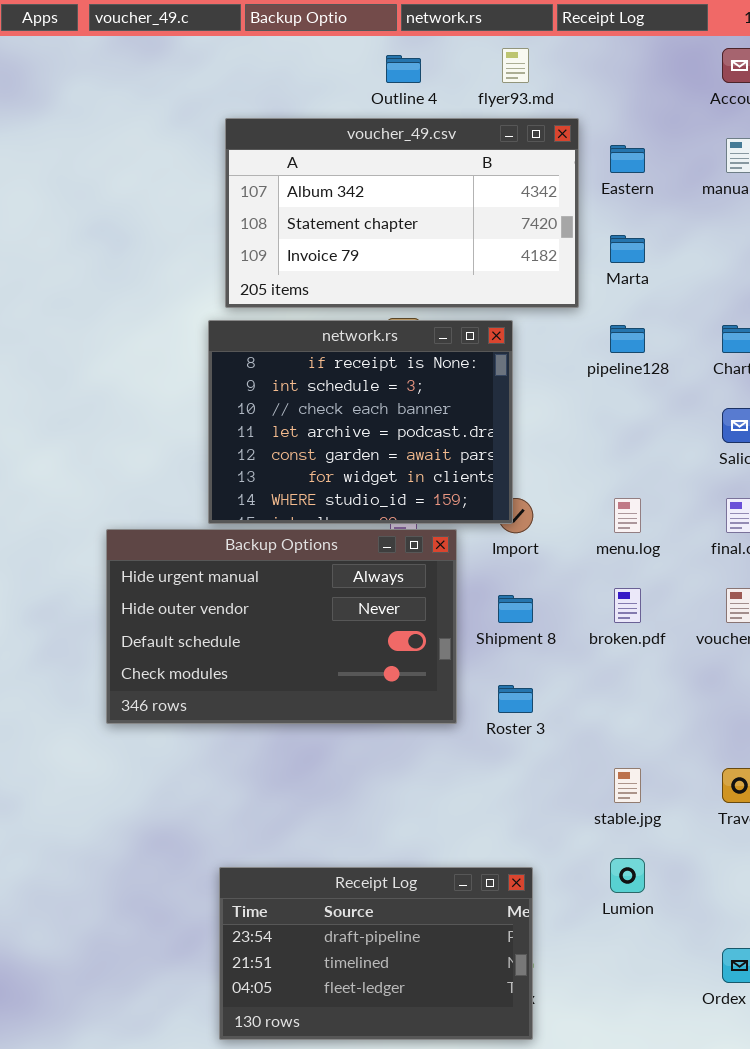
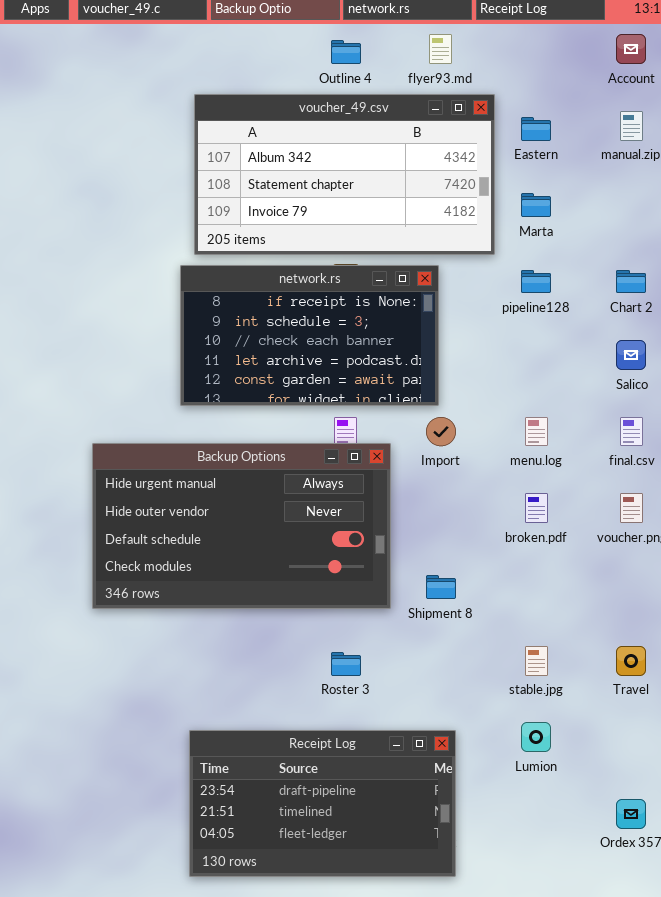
network.rs: [208,320,513,524] -> [180,265,439,406], resized
Shipment 8: [498,595,533,623] -> [426,575,456,599], moved
Roster 3: [498,685,533,713] -> [331,652,361,676], moved

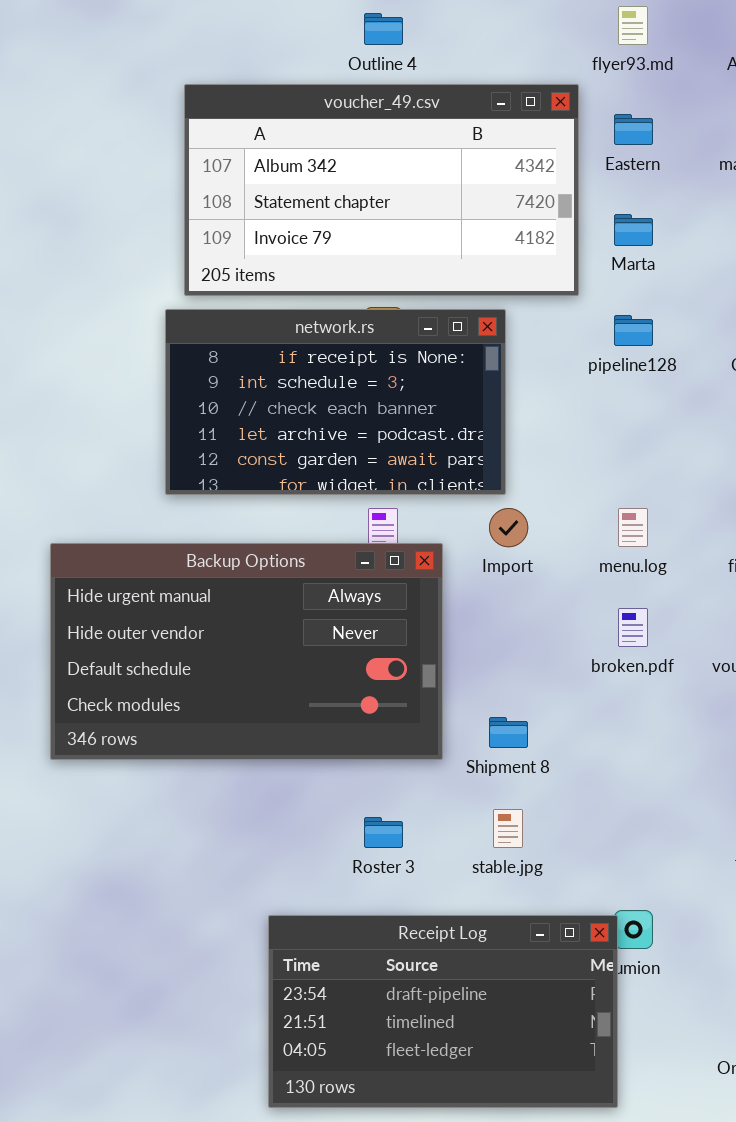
flyer93.md: [429,34,452,64] -> [618,6,648,45], moved
stable.jpg: [525,646,548,676] -> [493,809,523,848], moved
Receipt Log: [189,730,456,877] -> [268,915,618,1108], moved

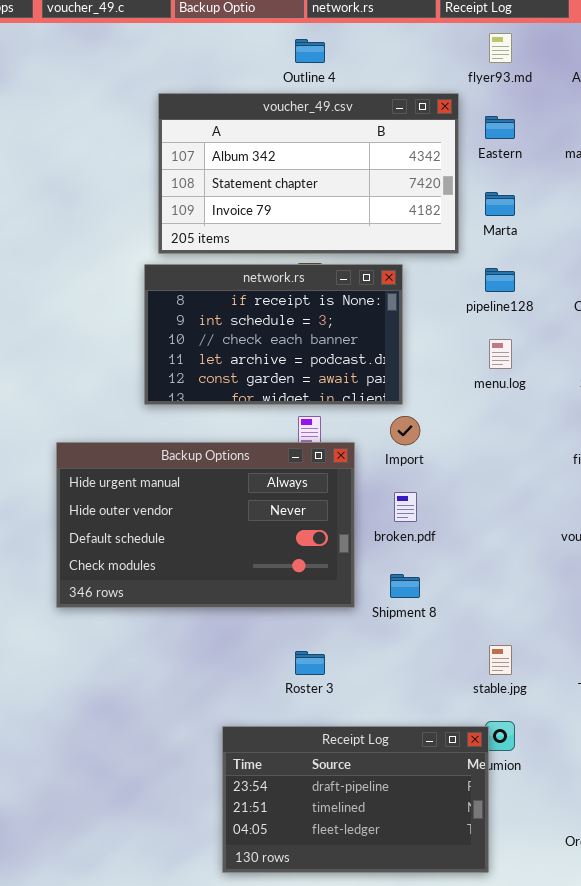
menu.log: [618,508,648,547] -> [489,339,512,369], moved
broken.pdf: [618,608,648,647] -> [394,492,417,522], moved
stable.jpg: [493,809,523,848] -> [489,645,512,675], moved

